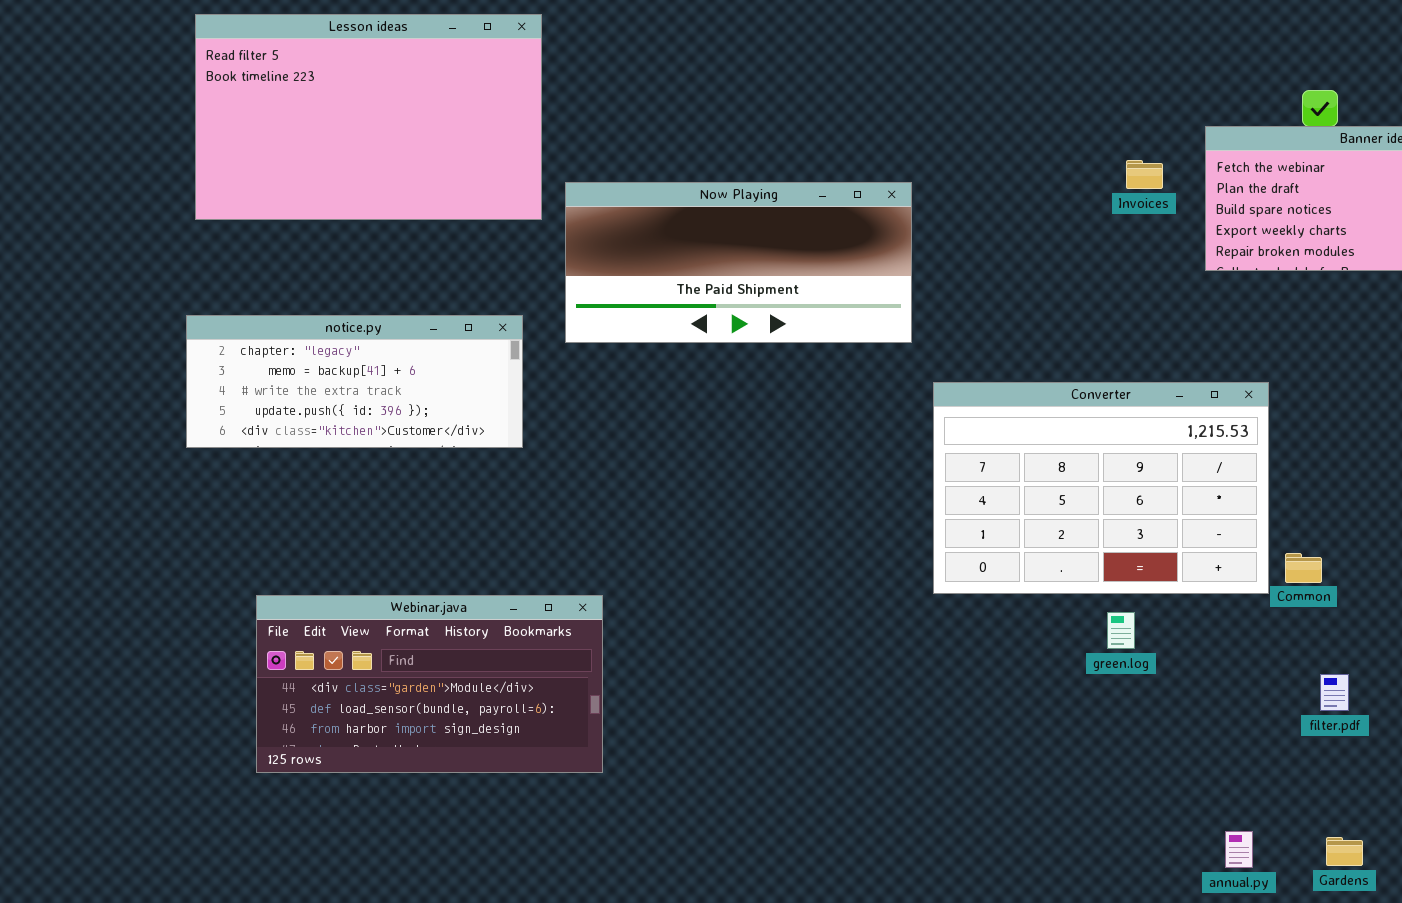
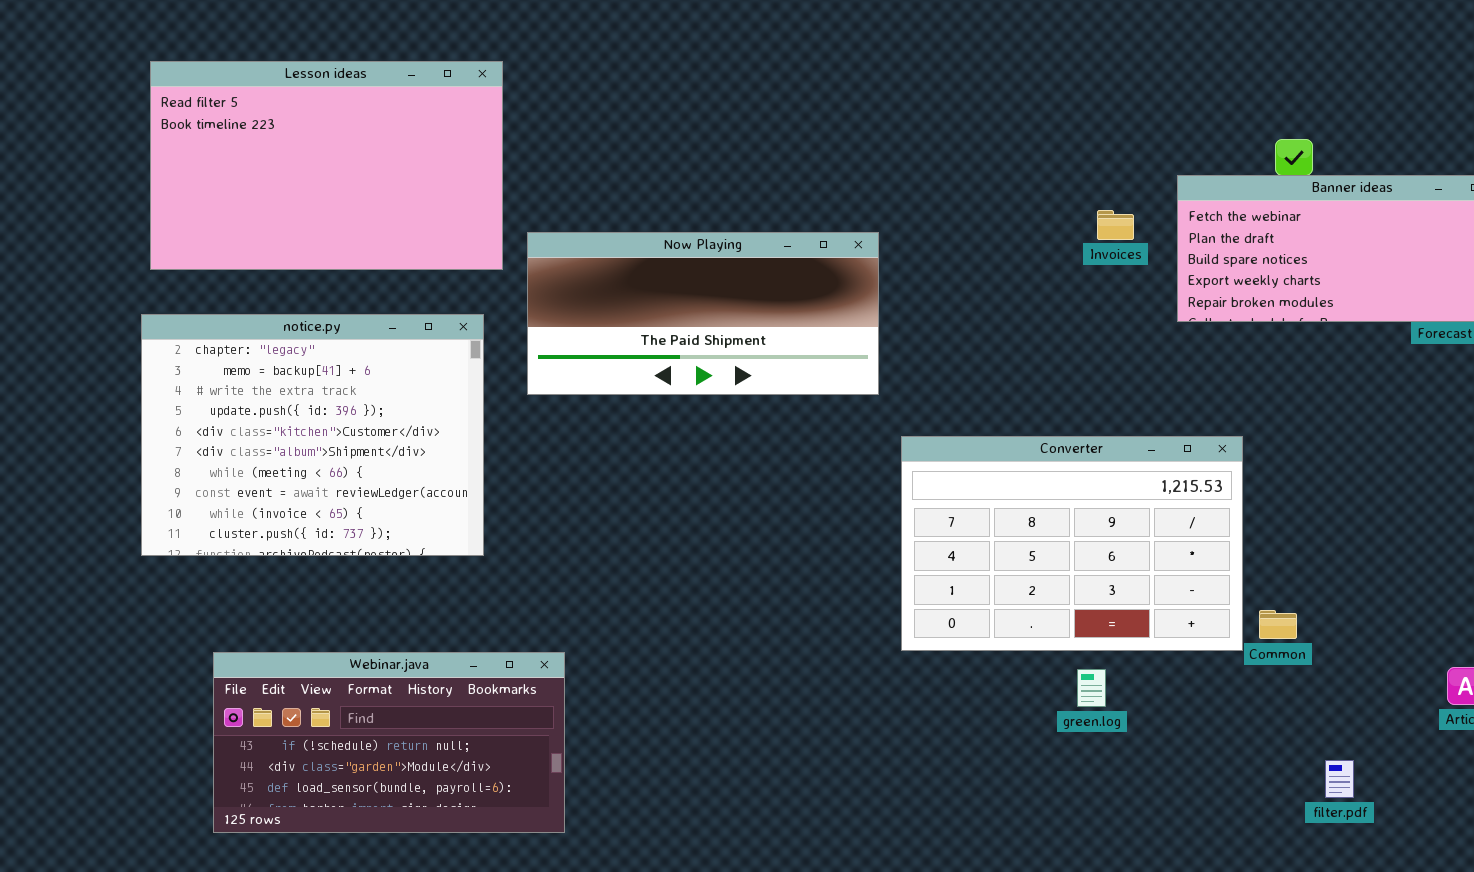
notice.py: [186,315,523,448] -> [141,314,484,556], moved, resized
Webinar.java: [256,595,603,773] -> [213,652,565,833], scrolled up 1 row
filter.pdf: [1320,674,1349,711] -> [1325,760,1354,798], moved

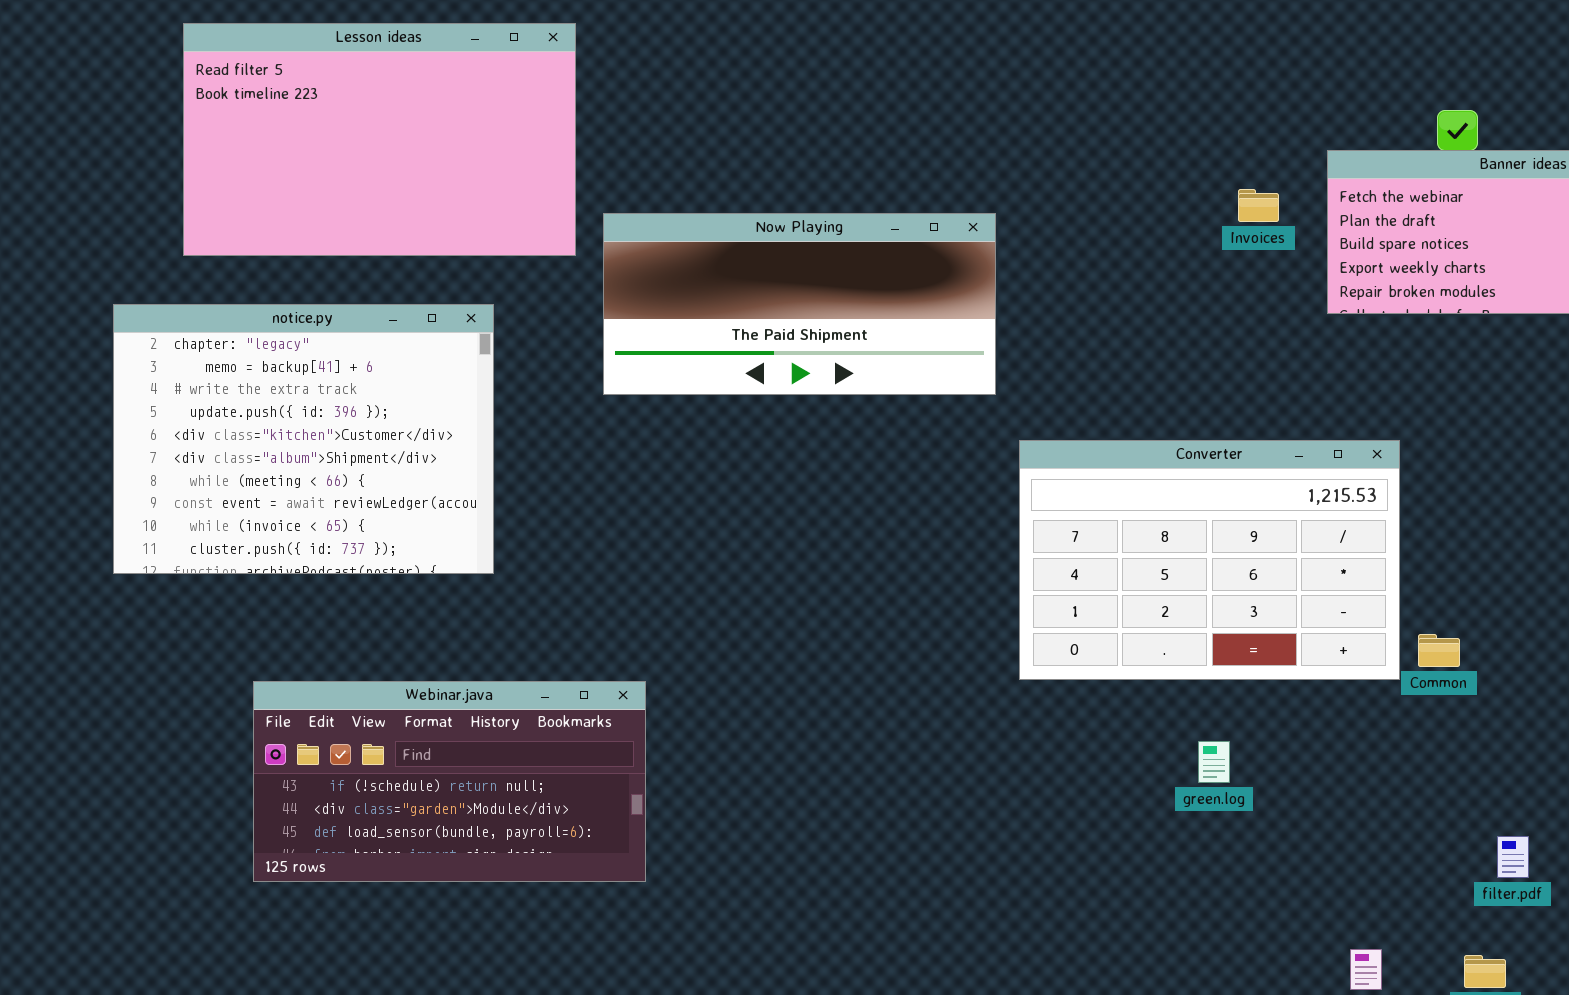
notice.py: [141,314,484,556] -> [113,304,494,574], moved
green.log: [1077,669,1106,707] -> [1198,741,1230,783], moved
filter.pdf: [1325,760,1354,798] -> [1497,836,1529,878], moved

